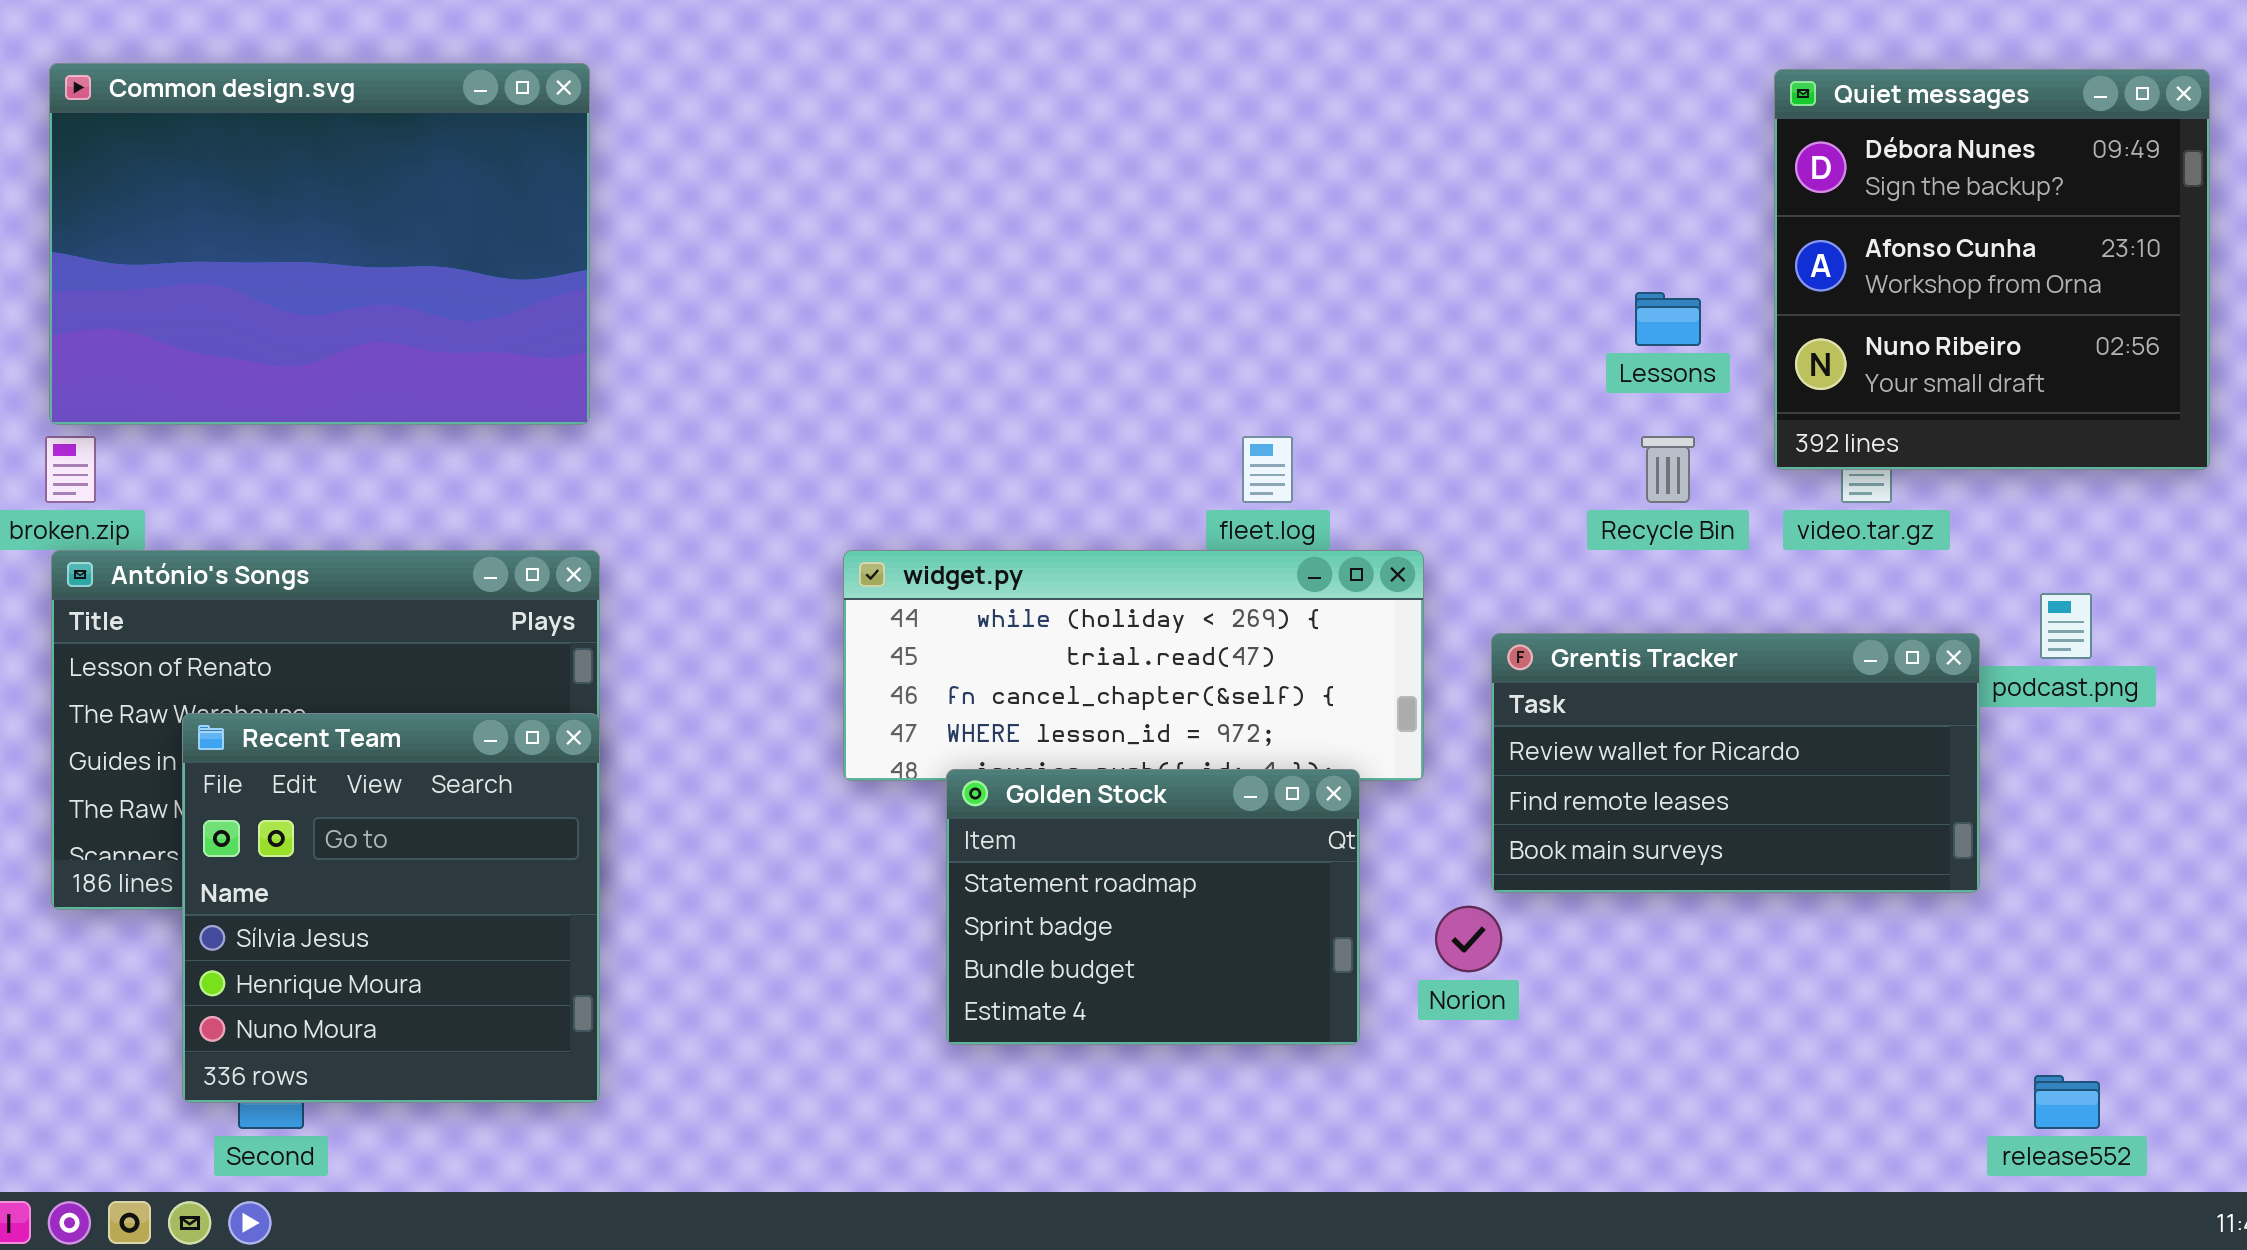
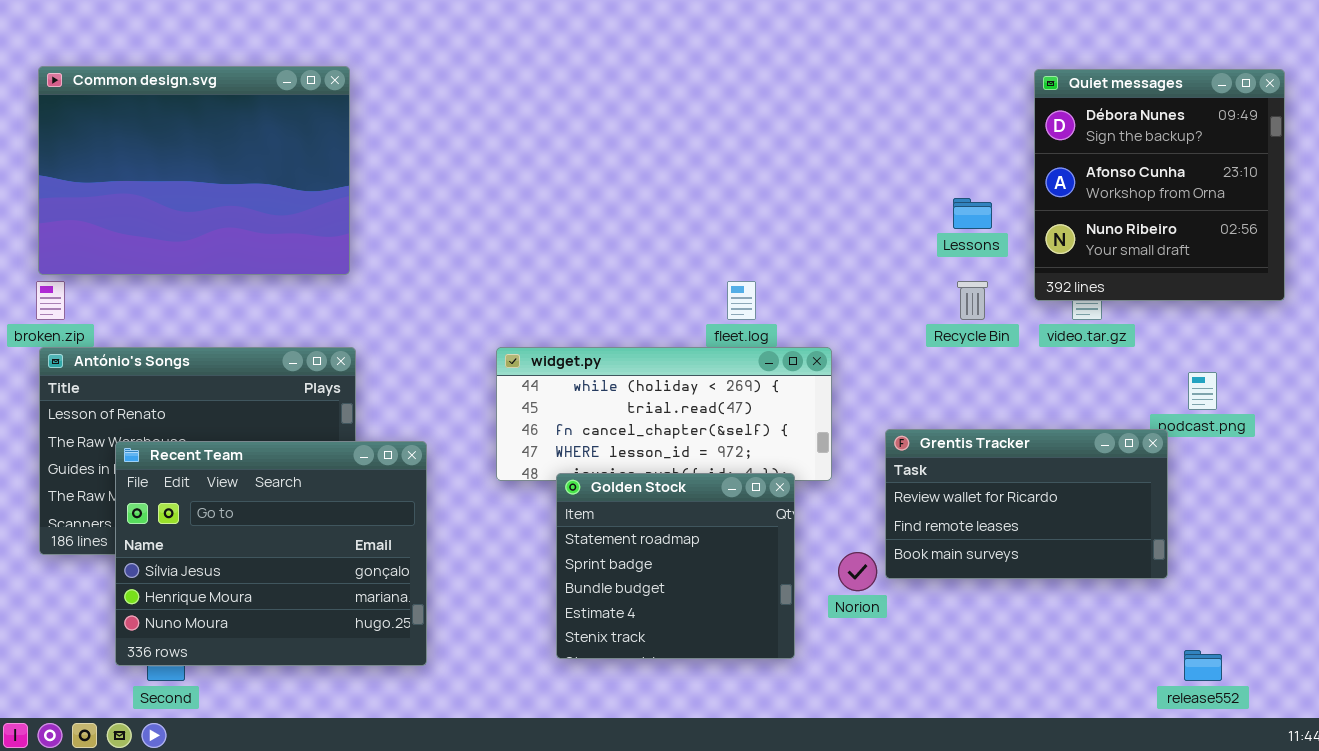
Grentis Tracker: [1491,633,1980,893] -> [885,429,1168,579], moved
Recent Team: [182,713,600,1103] -> [115,441,427,666], resized
Golden Stock: [946,769,1360,1045] -> [556,473,795,659], resized

